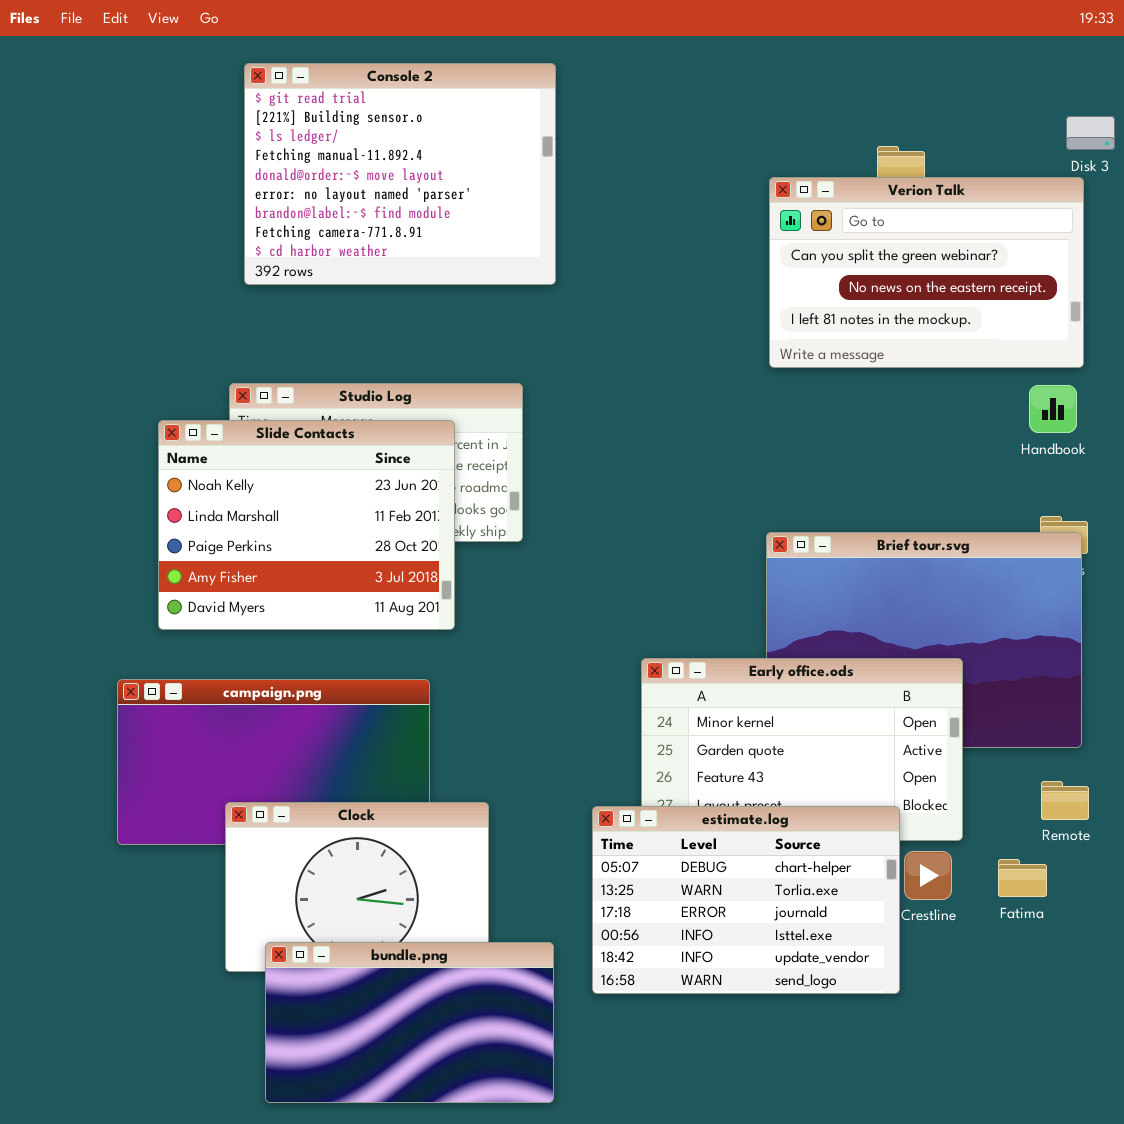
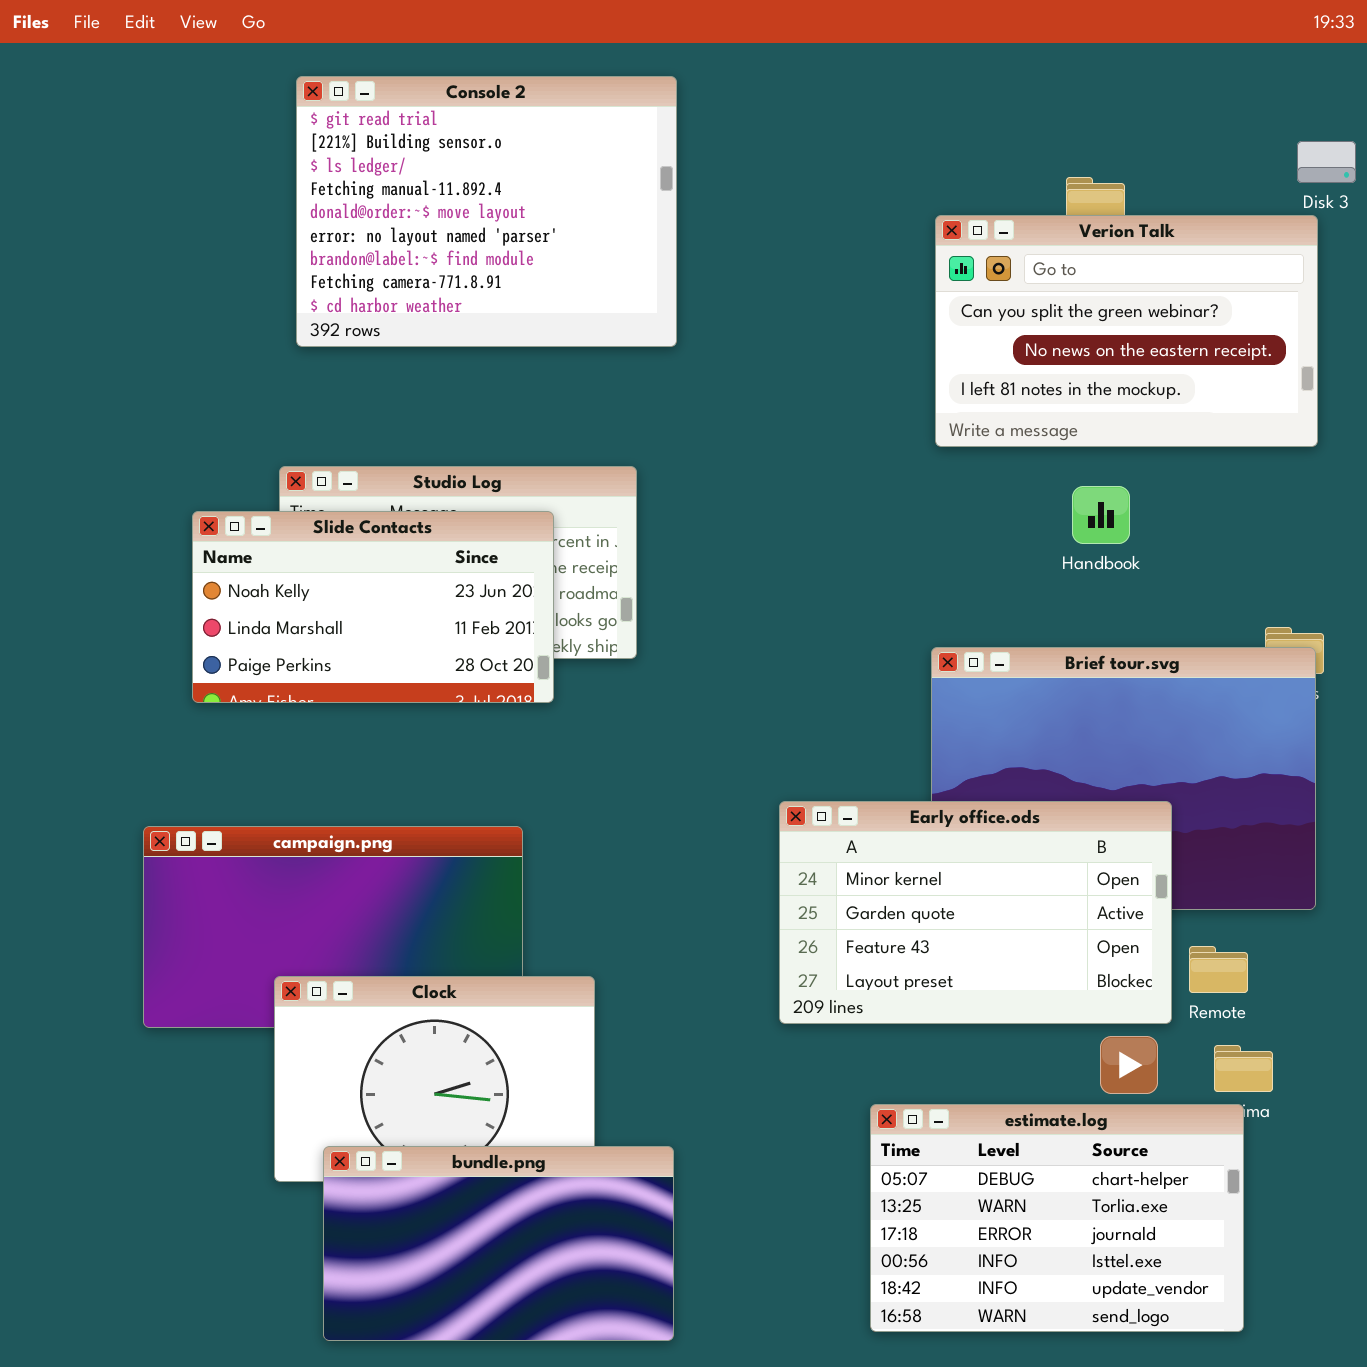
Handbook: [1029,385,1077,433] -> [1072,486,1130,544], moved
Slide Contacts: [158,420,455,630] -> [192,511,554,703], resized
Remote: [1041,781,1089,820] -> [1189,946,1248,993], moved
estimate.log: [592,806,900,994] -> [870,1104,1244,1332], moved

